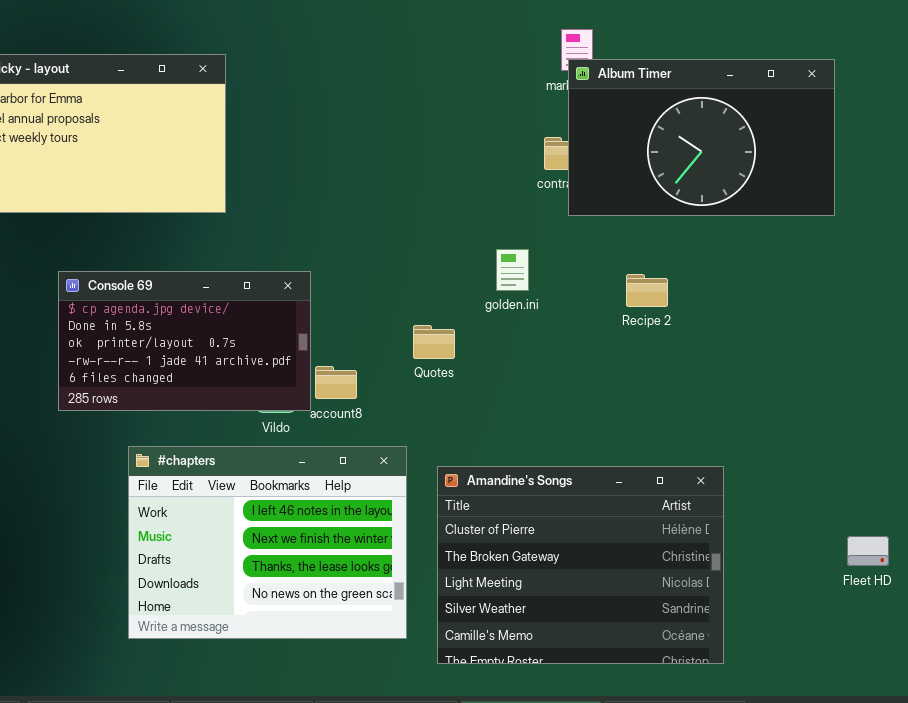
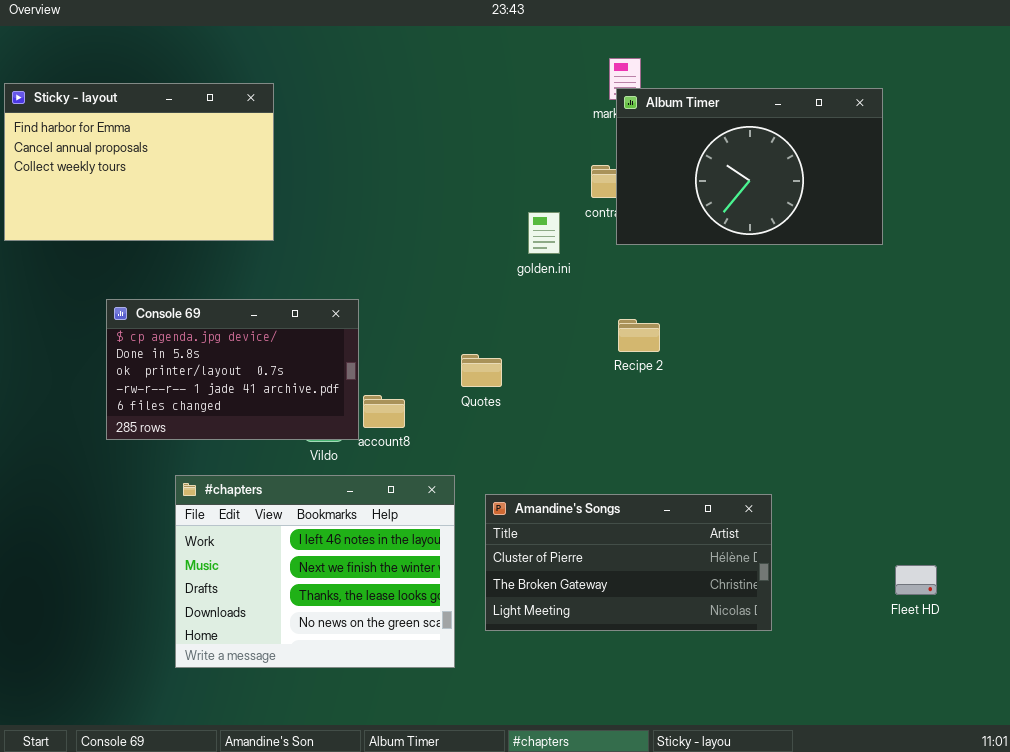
golden.ini: [496,249,529,291] -> [528,212,560,254], moved
Recipe 2: [626,274,668,307] -> [618,319,660,352], moved
Amandine's Songs: [437,466,724,664] -> [485,494,772,631], resized

